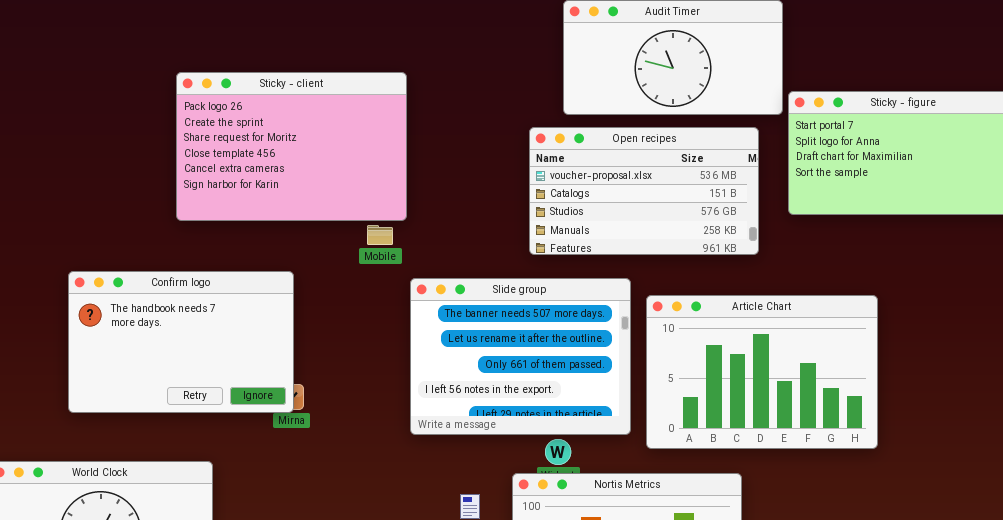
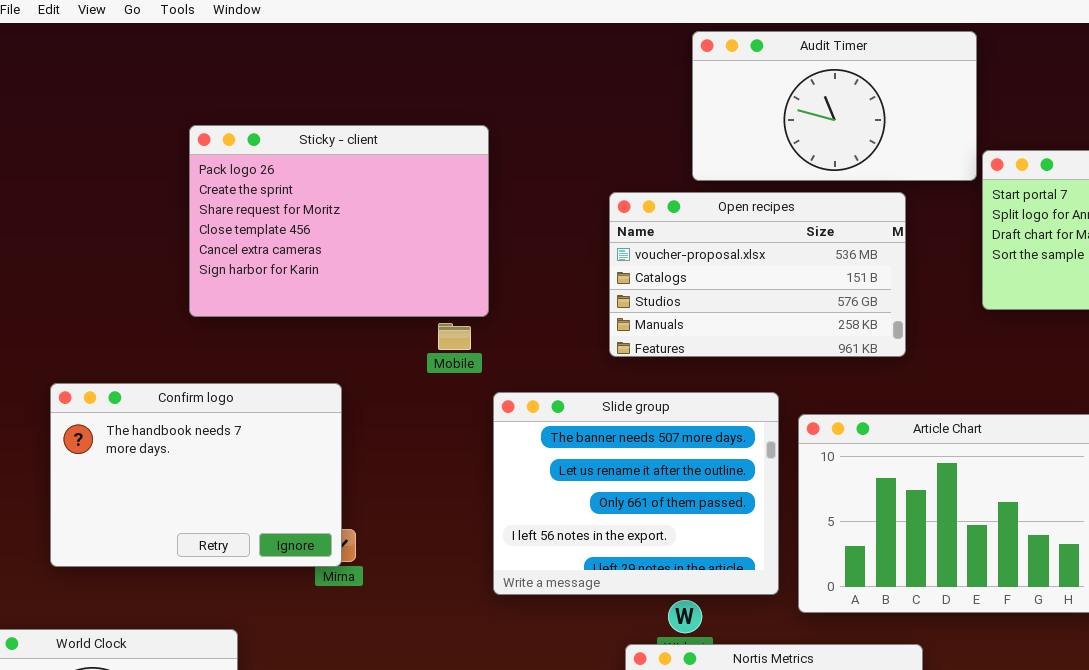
Open recipes: [529,127,759,255] -> [609,192,906,357], moved

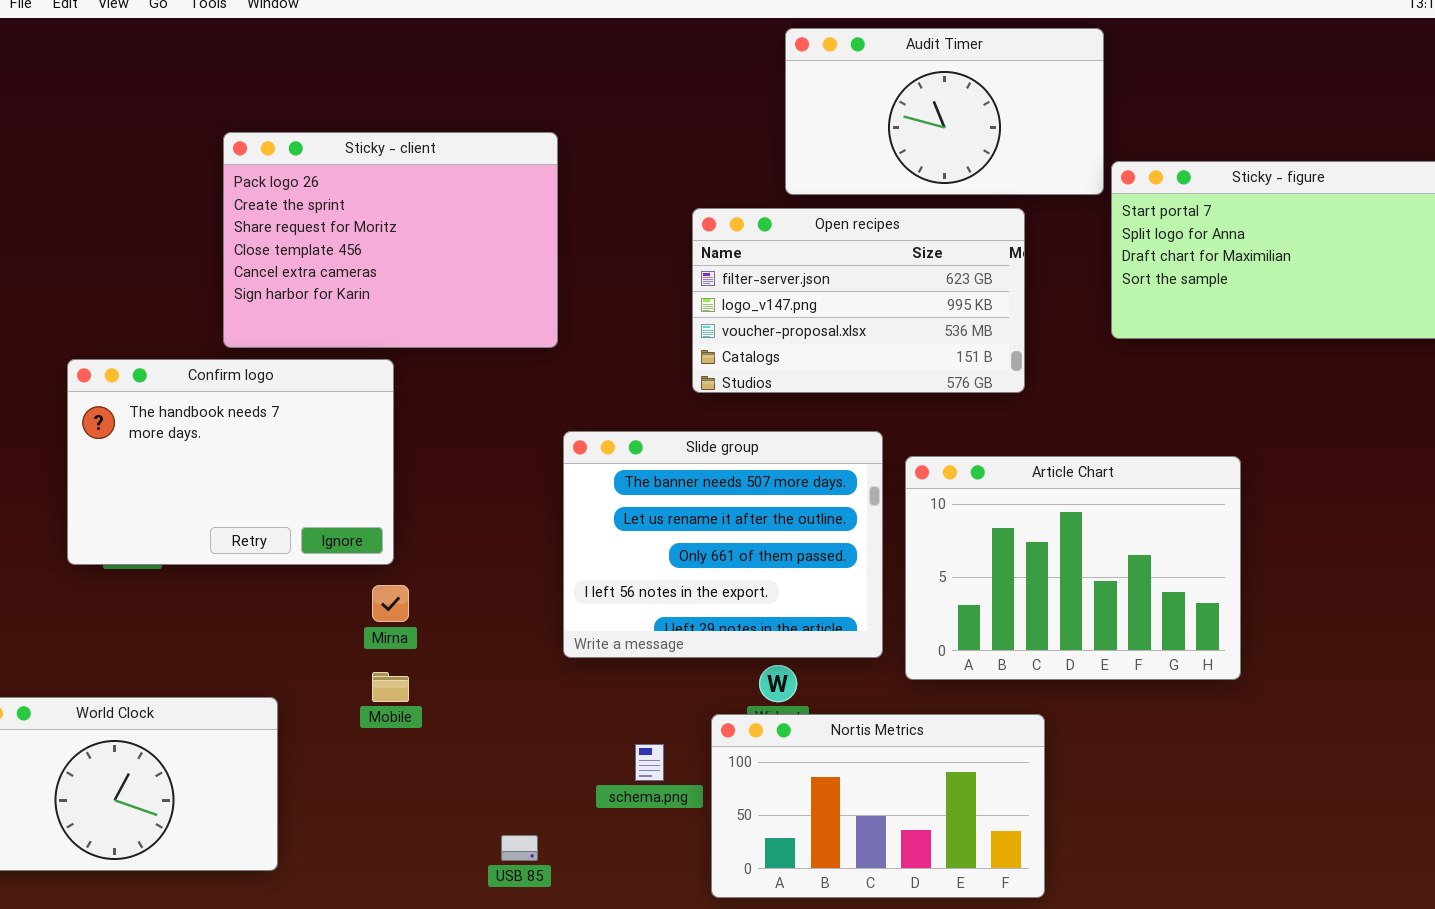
Open recipes: [609,192,906,357] -> [692,208,1025,393], scrolled up 2 rows
Mobile: [438,323,471,350] -> [372,672,409,702], moved
Confirm logo: [50,383,342,567] -> [67,359,394,565], moved

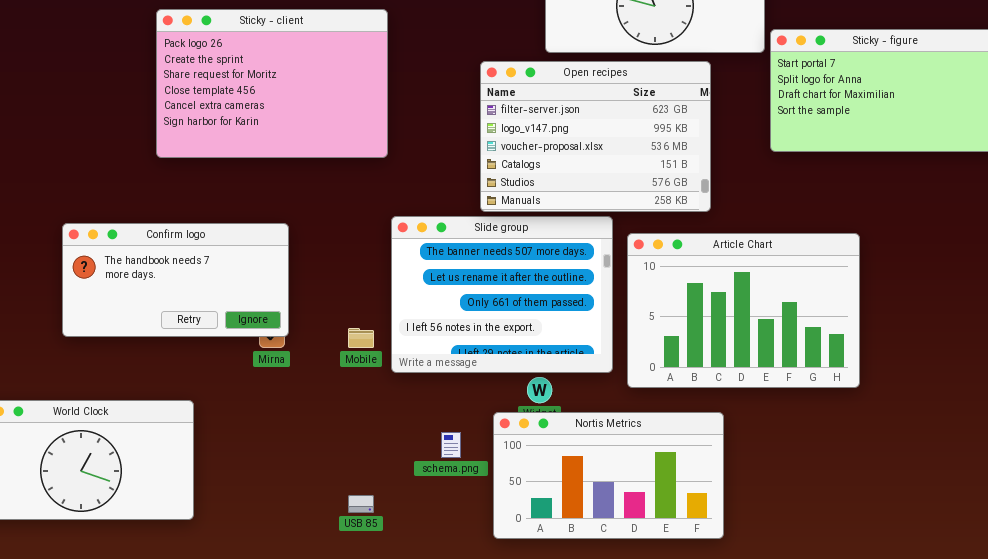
Open recipes: [692,208,1025,393] -> [480,61,711,212], resized
Confirm logo: [67,359,394,565] -> [62,223,289,337], moved, resized
Mobile: [372,672,409,702] -> [348,328,374,348], moved

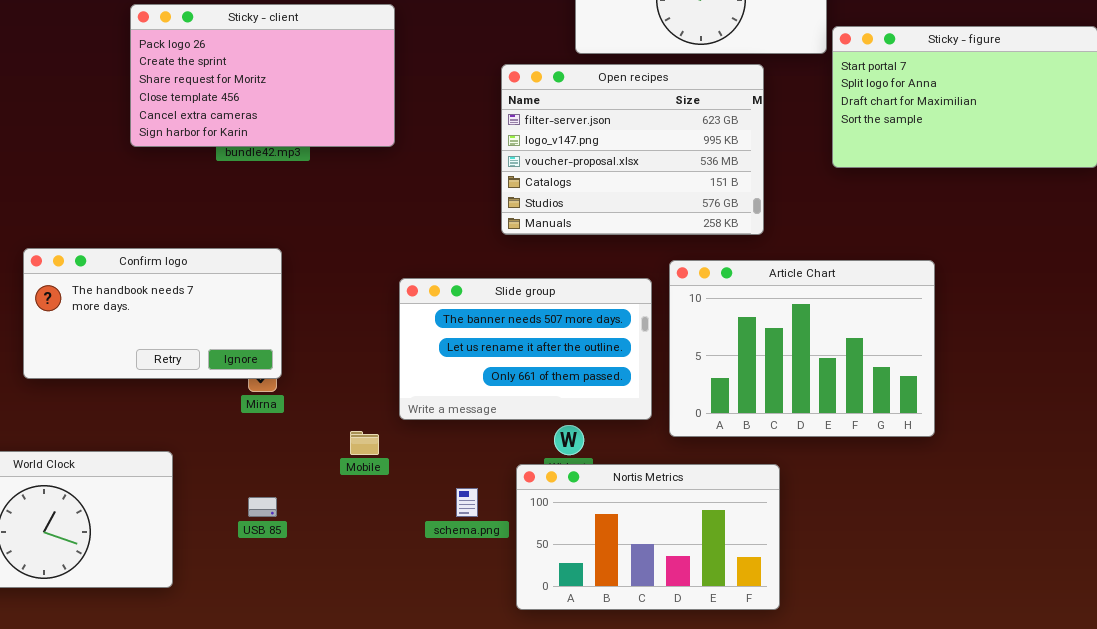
Sticky - client: [156,9,388,158] -> [130,4,395,147], resized
Slide group: [391,216,613,373] -> [399,278,652,420], resized
Mobile: [348,328,374,348] -> [350,431,379,455], moved
USB 85: [348,495,374,513] -> [248,497,277,517], moved

